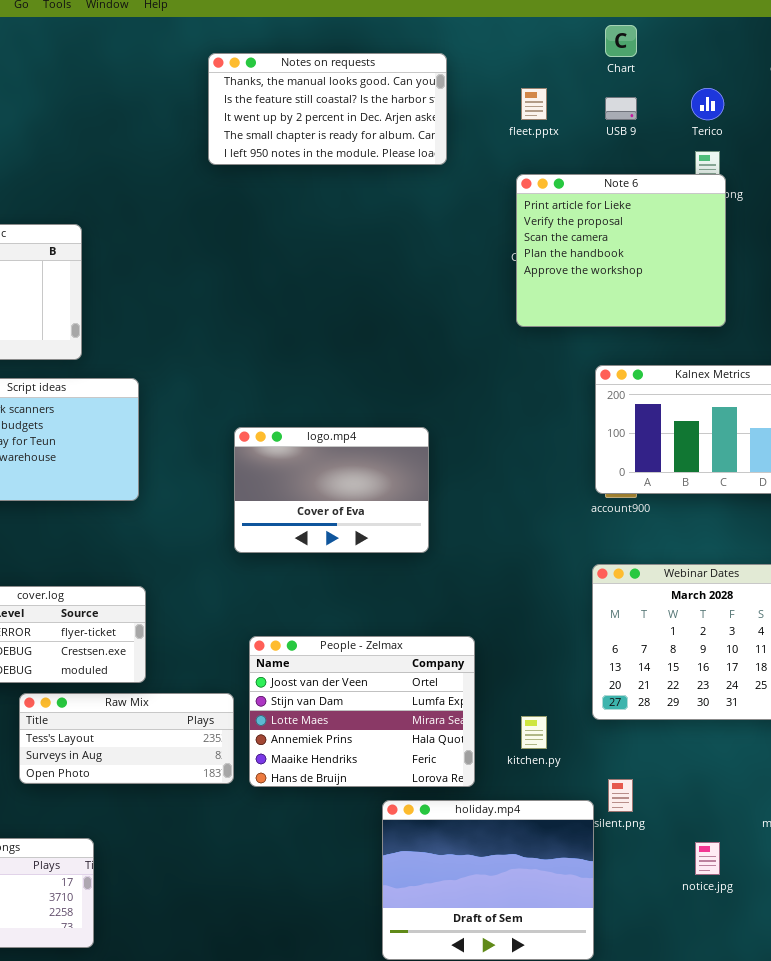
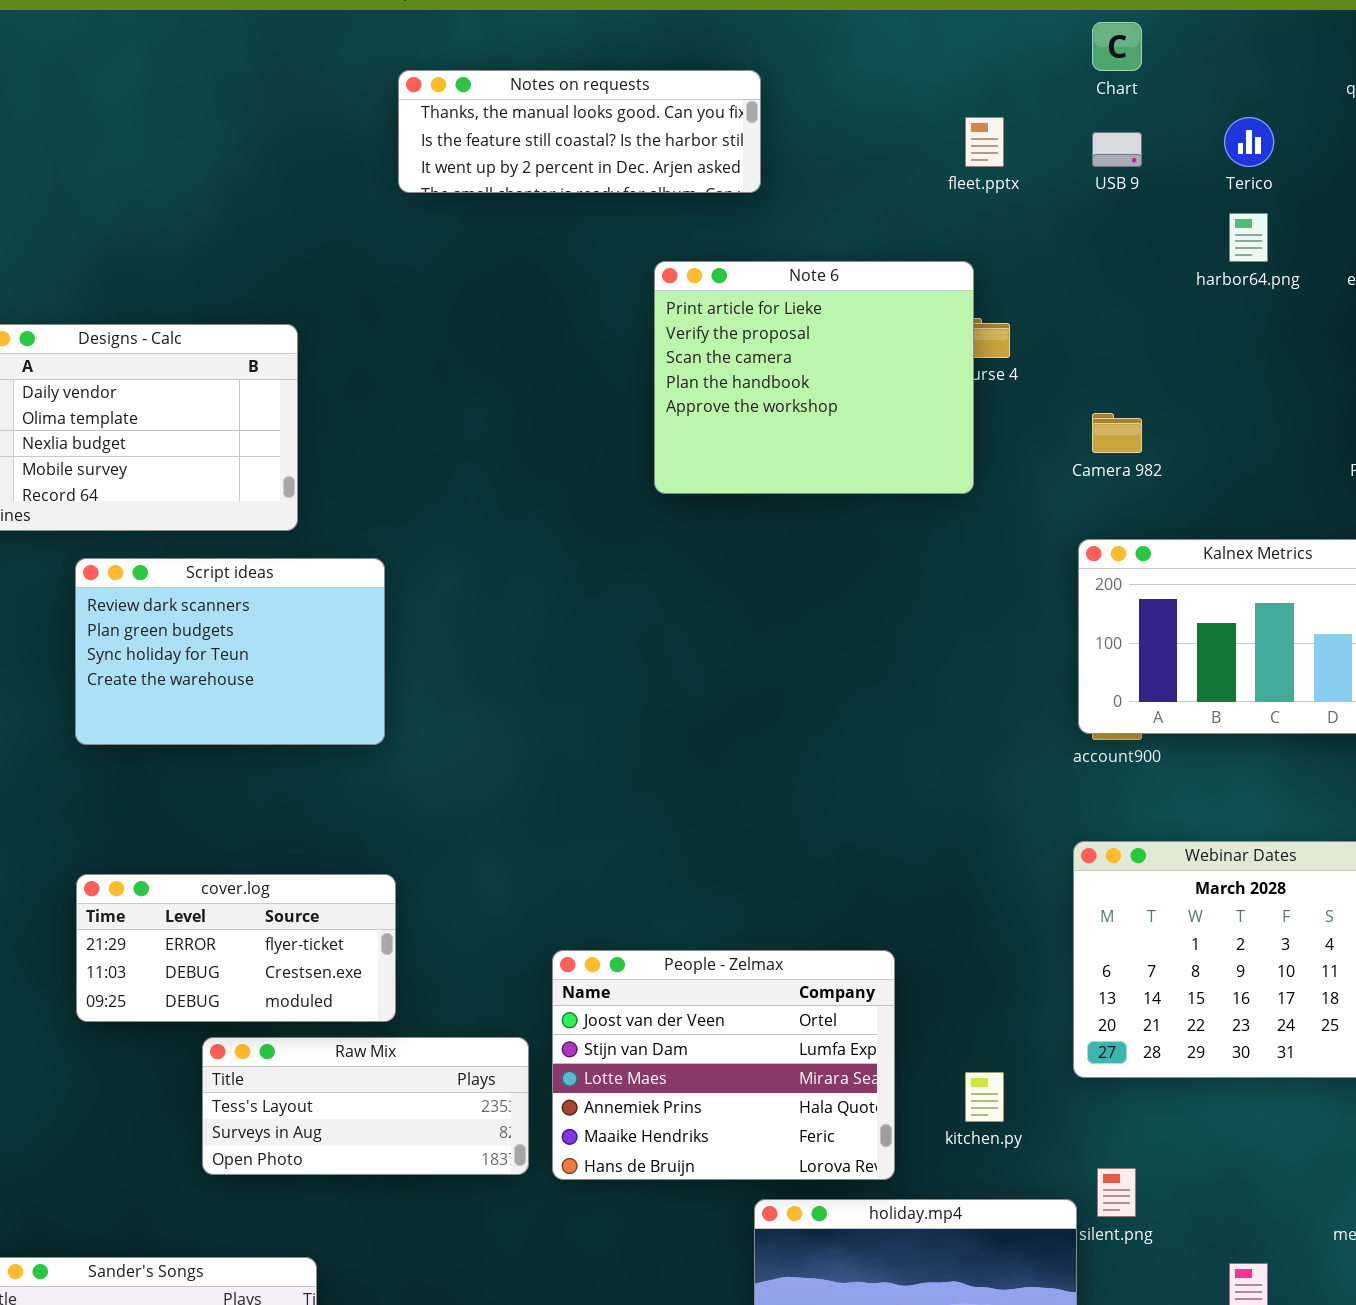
Notes on requests: [208,53,447,165] -> [398,70,761,193], moved, resized
Note 6: [516,174,726,327] -> [654,261,974,494], moved
logo.mp4: [234,427,429,553] -> none, closed

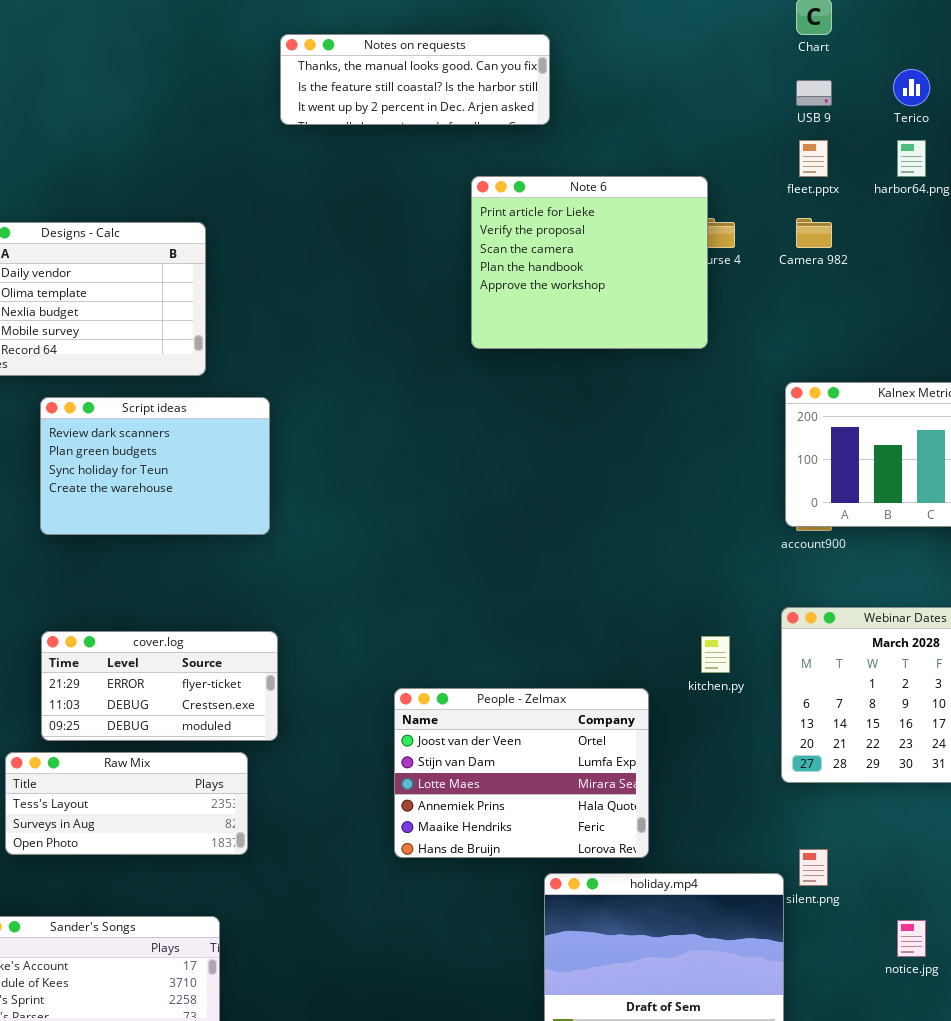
fleet.pptx: [965,117,1004,167] -> [799,140,828,177], moved
Camera 982: [1092,413,1142,453] -> [796,218,832,248], moved
Raw Mix: [202,1037,529,1175] -> [5,752,248,855], moved
kitchen.py: [965,1072,1004,1122] -> [701,636,730,673], moved

